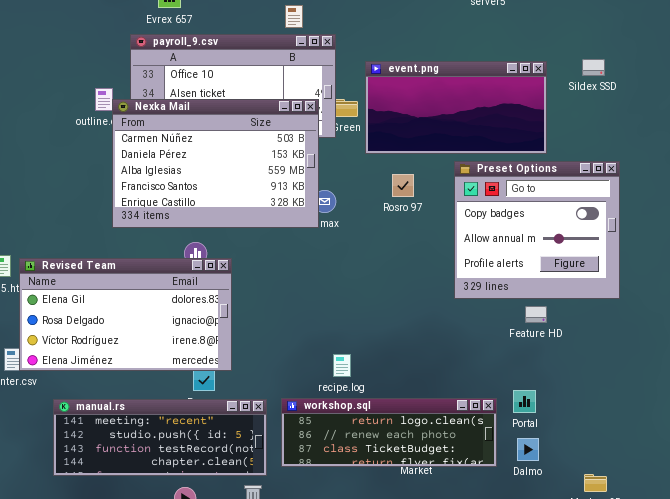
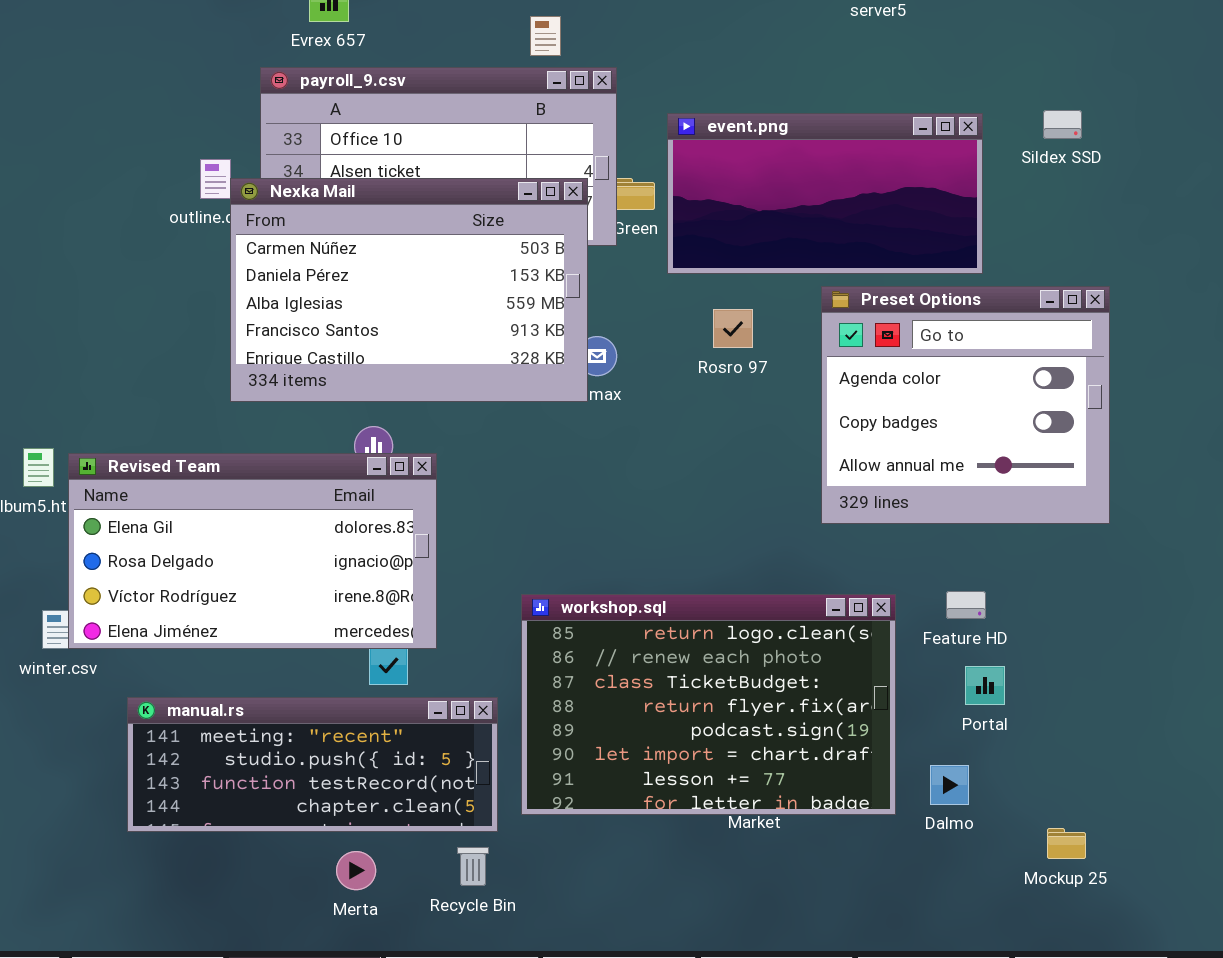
Preset Options: [454,161,620,299] -> [821,286,1110,524], scrolled up 1 row
Feature HD: [525,306,547,323] -> [946,591,986,619], moved
Portal: [513,390,536,413] -> [965,666,1005,705], moved
workshop.sql: [281,398,497,467] -> [521,594,896,815], resized

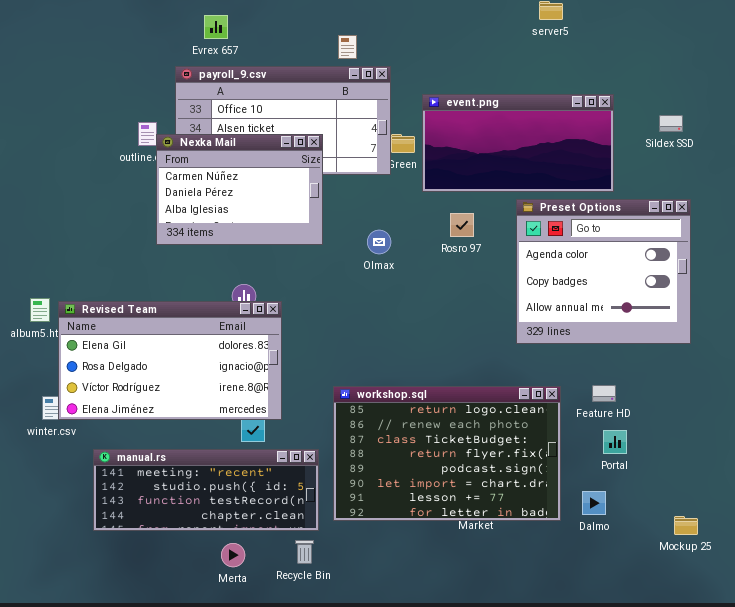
Sildex SSD: [1043,110,1082,139] -> [659,115,683,132], moved
Nexka Mail: [230,178,588,402] -> [156,134,323,245], resized
Mockup 25: [1047,828,1086,859] -> [674,516,698,535], moved

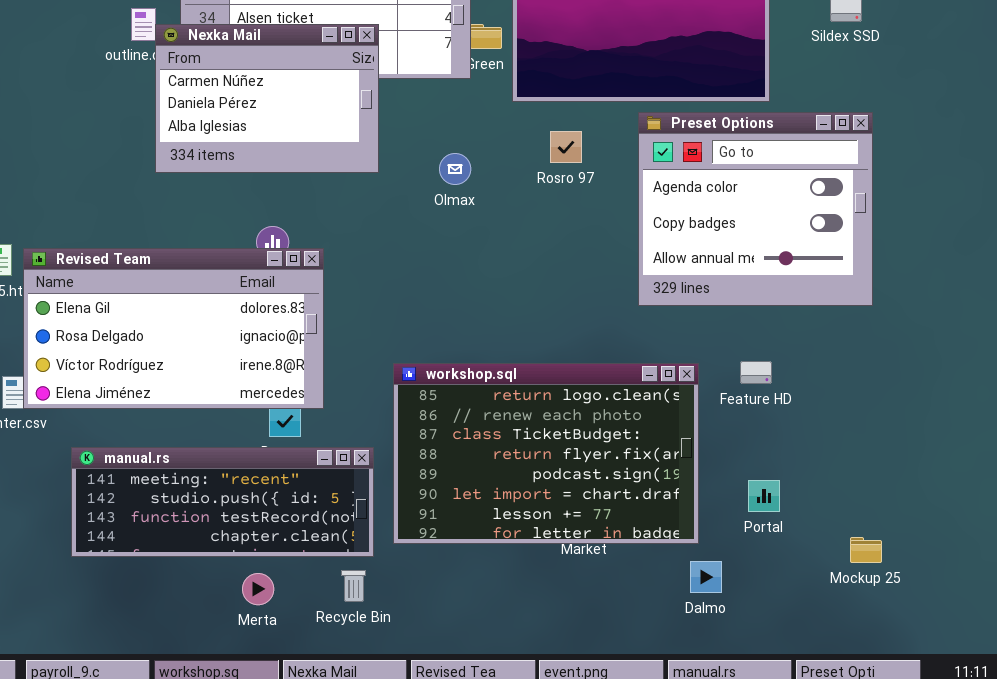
Portal: [603,430,627,454] -> [748,480,780,512], moved
Dalmo: [582,491,606,515] -> [690,561,722,593], moved

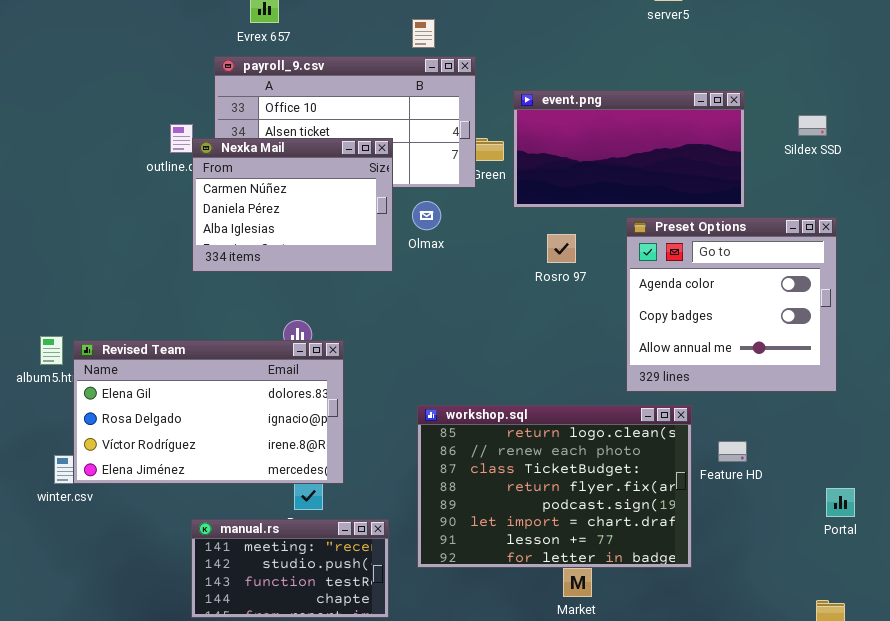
Olmax: [439,153,471,185] -> [412,201,441,230], moved
workshop.sql: [393,363,699,544] -> [417,405,692,568], moved
manual.rs: [71,447,374,557] -> [191,519,389,618], resized
Portal: [748,480,780,512] -> [826,488,855,517], moved

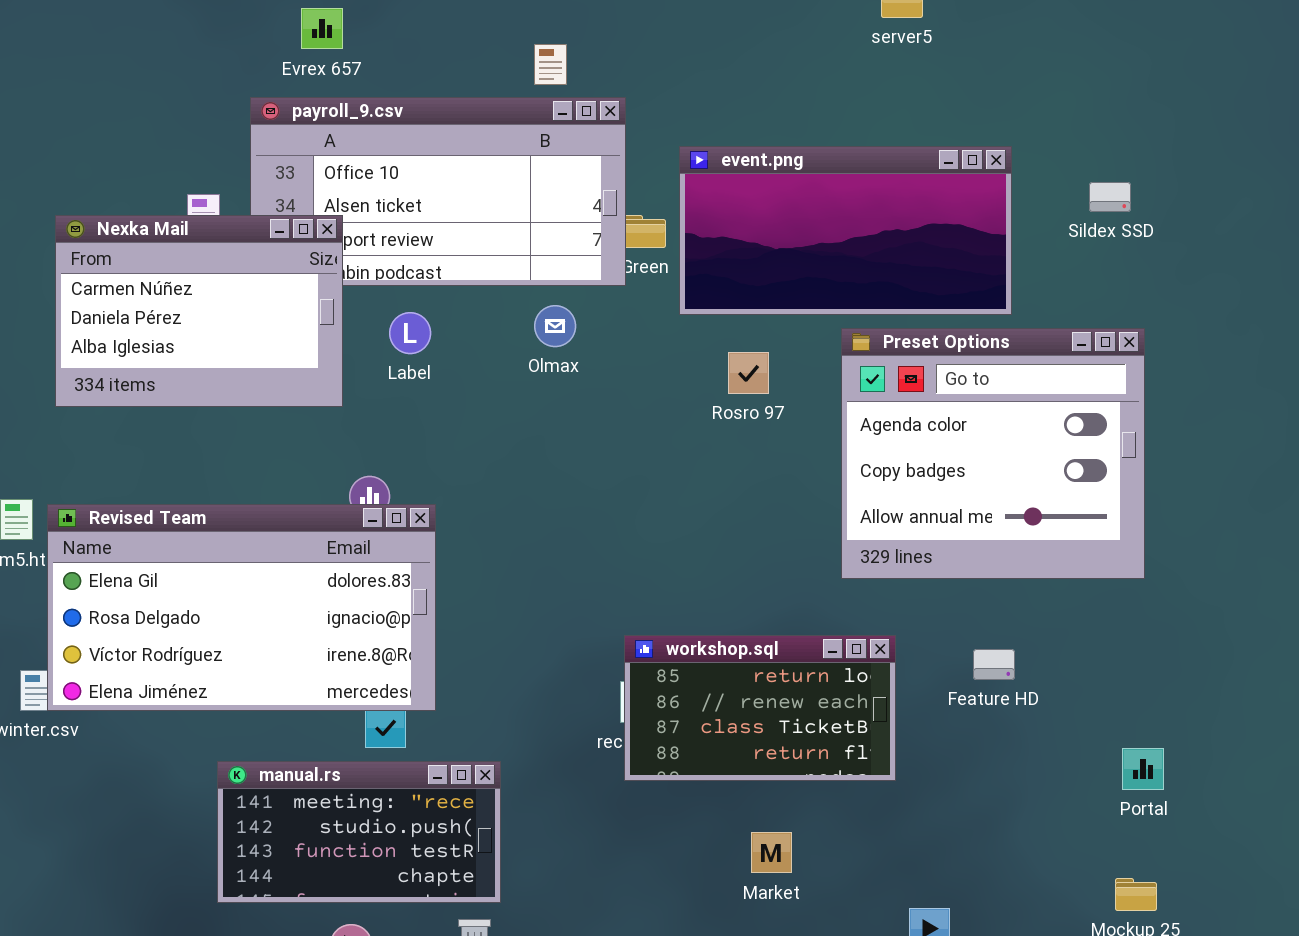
Nexka Mail: [192,138,393,272] -> [55,215,343,407], moved
workshop.sql: [417,405,692,568] -> [624,635,896,781], moved, resized
Portal: [826,488,855,517] -> [1122,748,1164,790], moved

